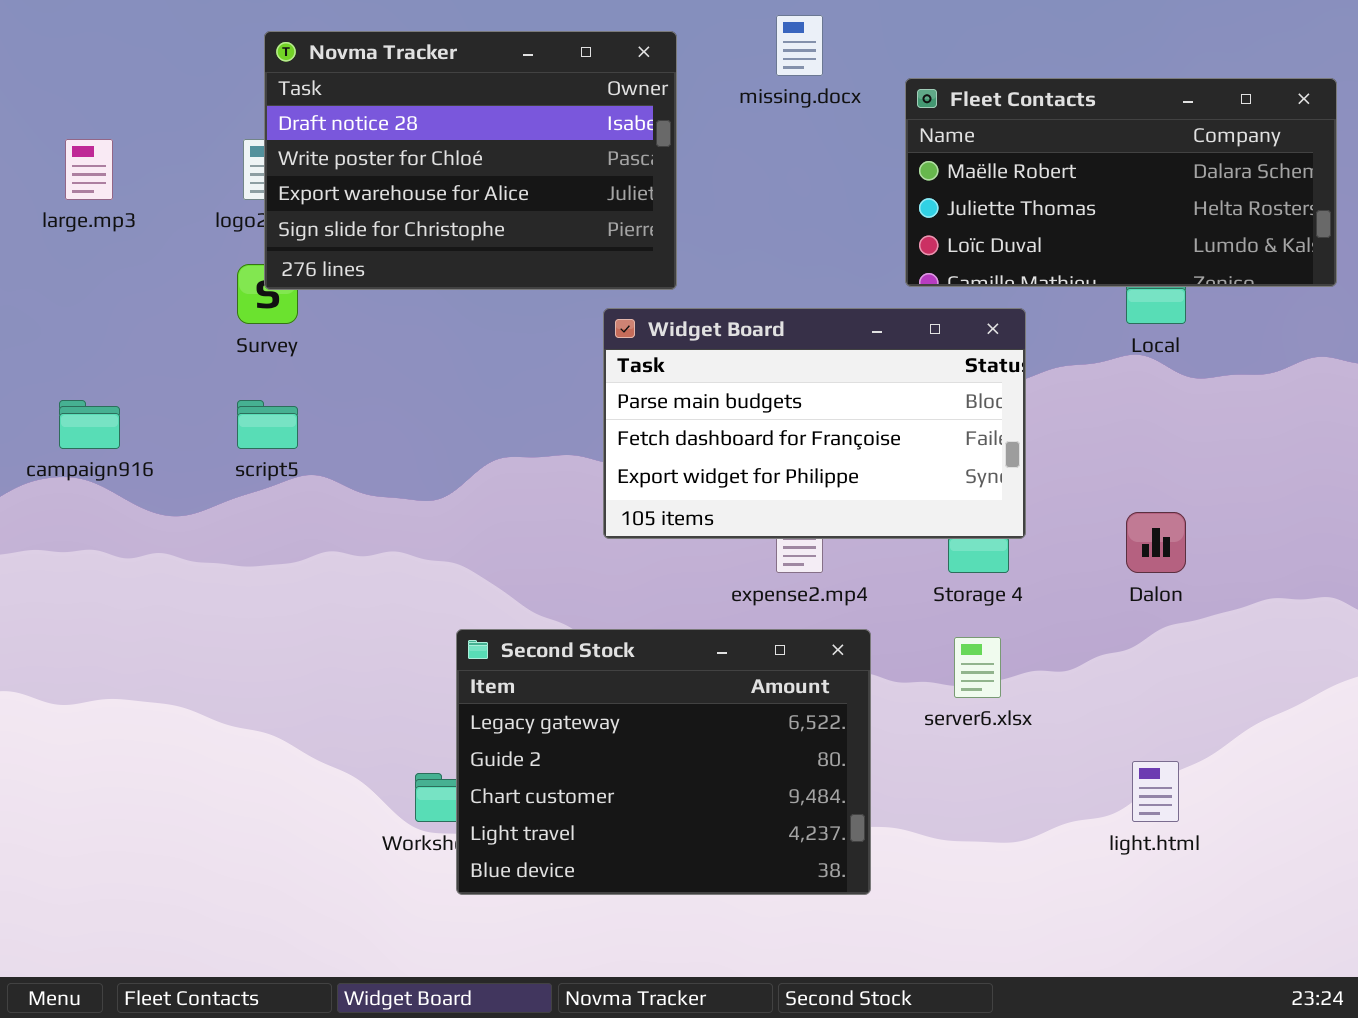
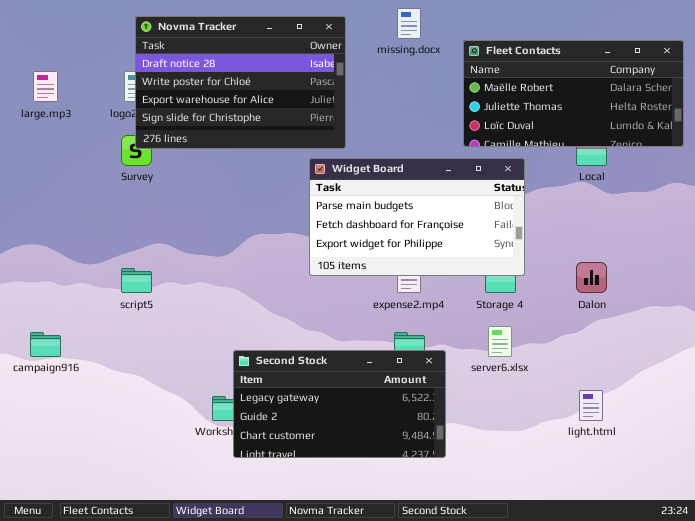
campaign916: [59,400,120,449] -> [30,332,61,357], moved
script5: [237,400,298,449] -> [121,268,152,293], moved
Second Stock: [456,629,871,895] -> [233,350,446,458], resized

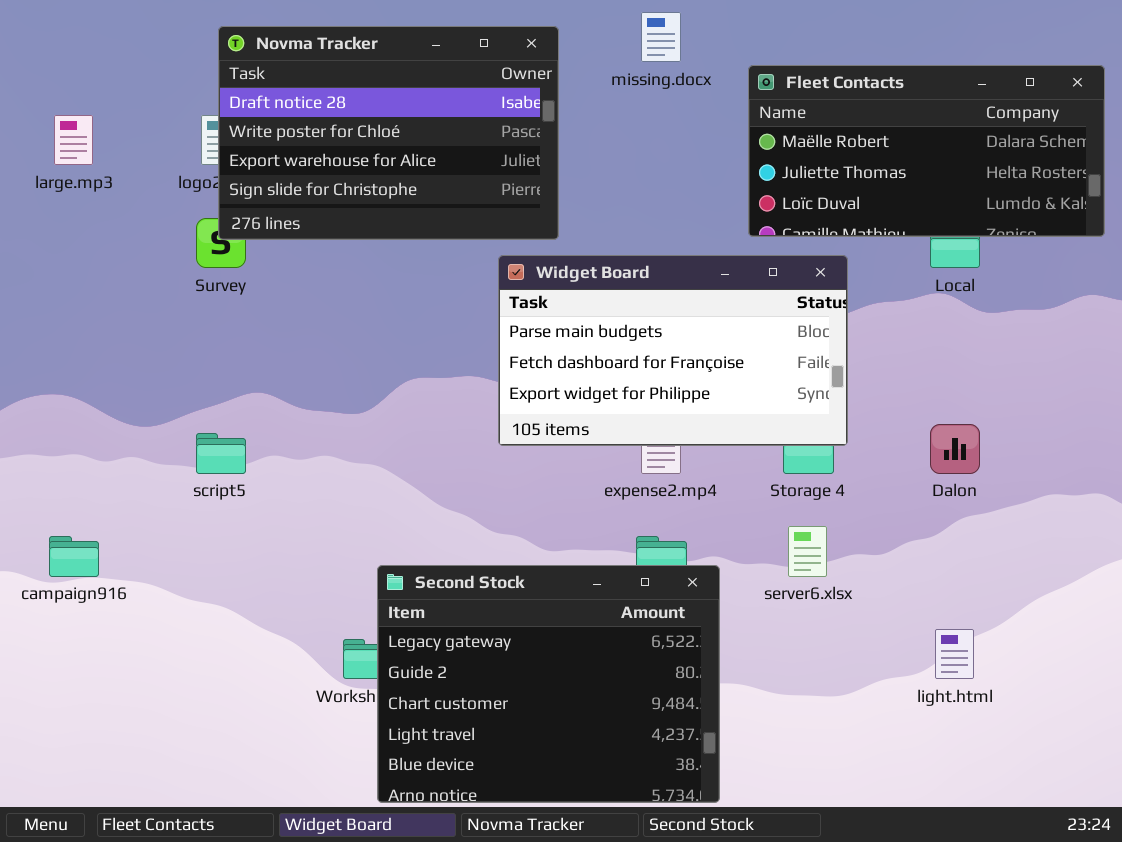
Second Stock: [233,350,446,458] -> [377,565,720,803], resized

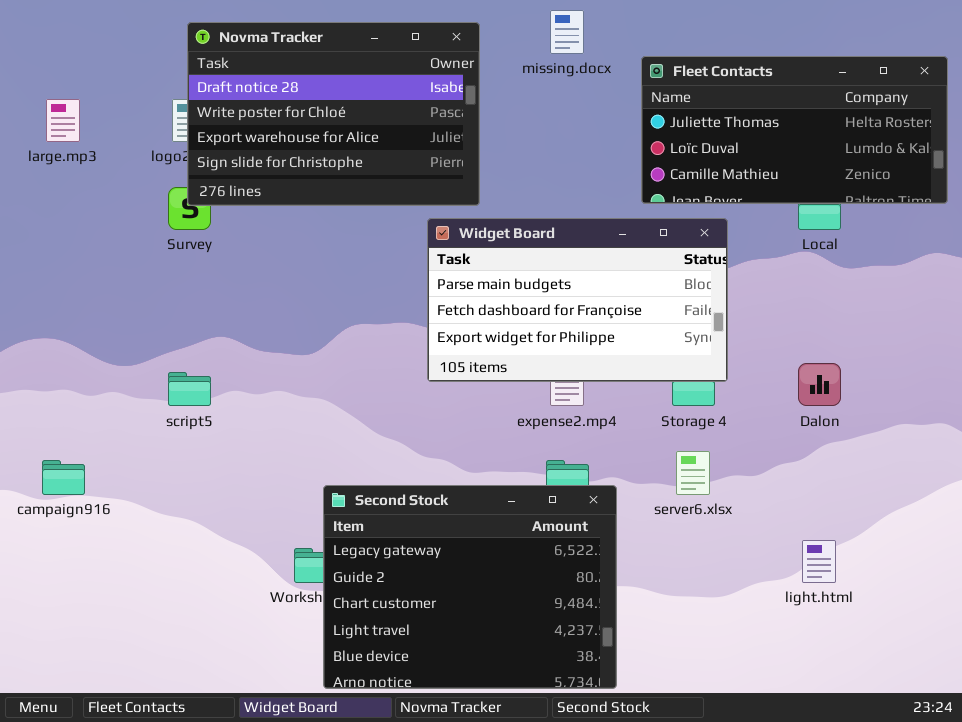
Fleet Contacts: [748,65,1105,237] -> [641,56,948,204], scrolled down 1 row

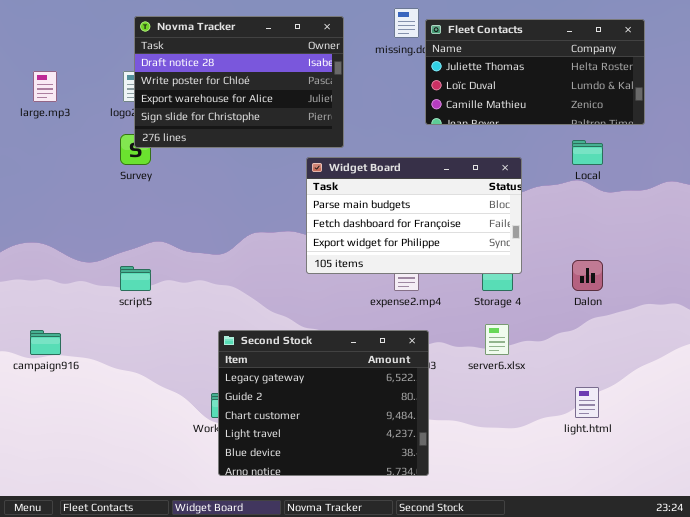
Fleet Contacts: [641,56,948,204] -> [425,19,645,125], moved
Second Stock: [323,485,617,689] -> [218,330,429,476], moved

